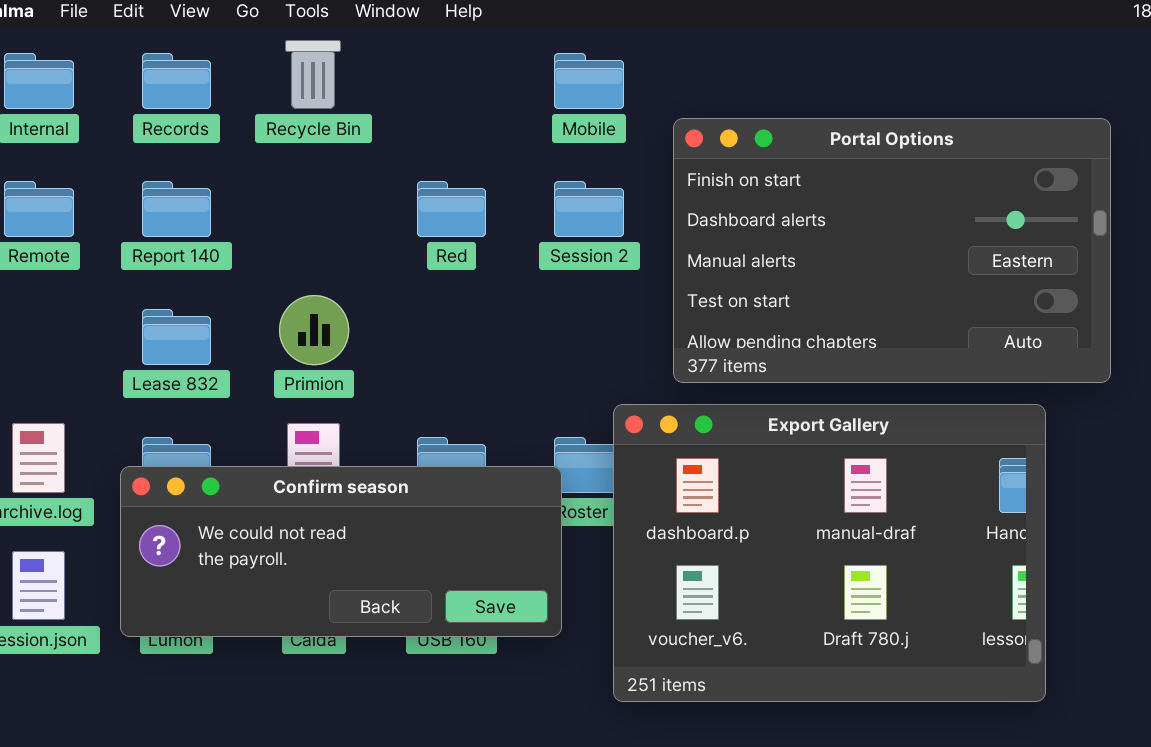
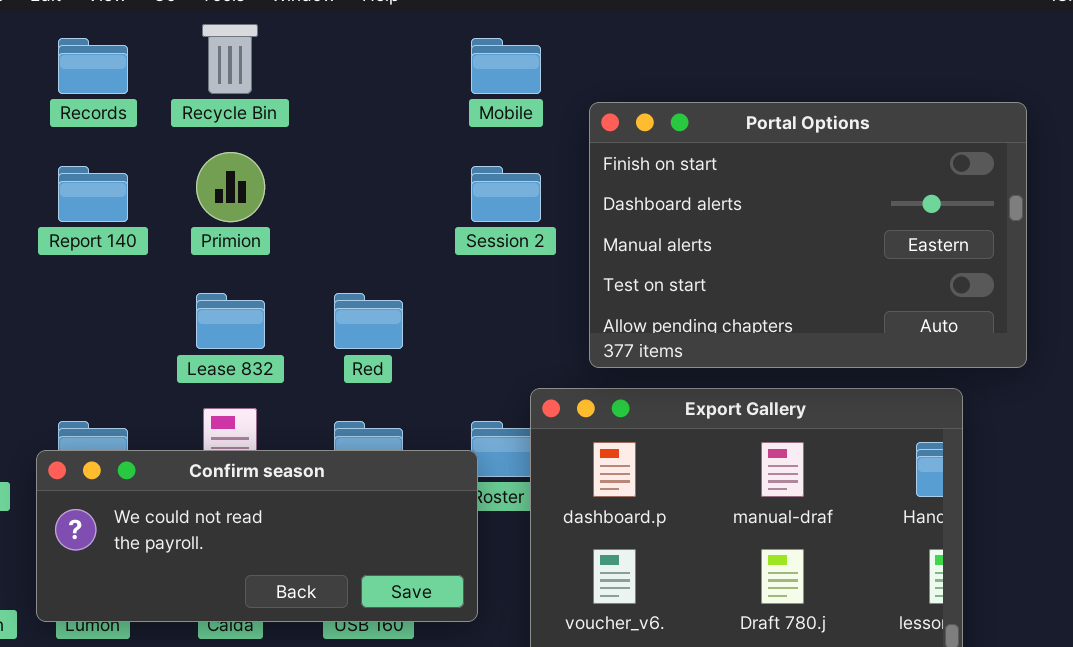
Red: [417,181,486,237] -> [334,293,403,349], moved
Primion: [279,295,349,365] -> [196,152,265,222], moved
Lease 832: [142,309,211,365] -> [196,293,265,349], moved

